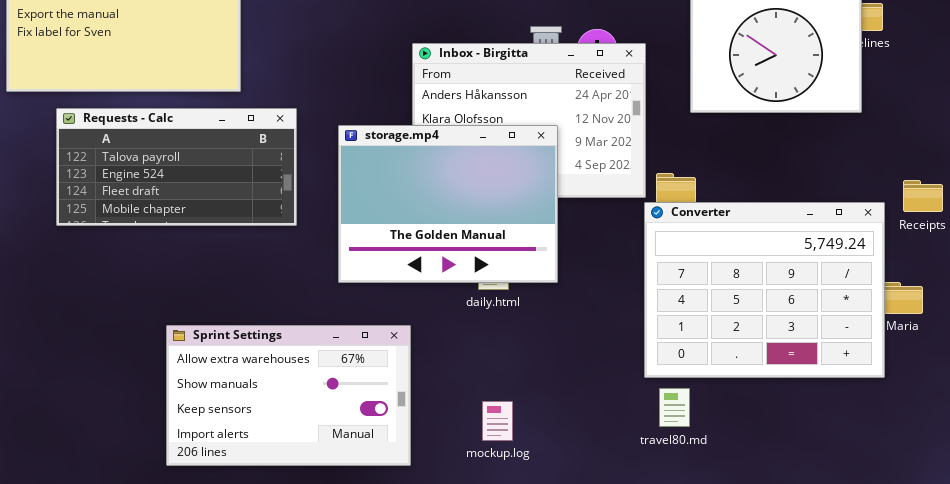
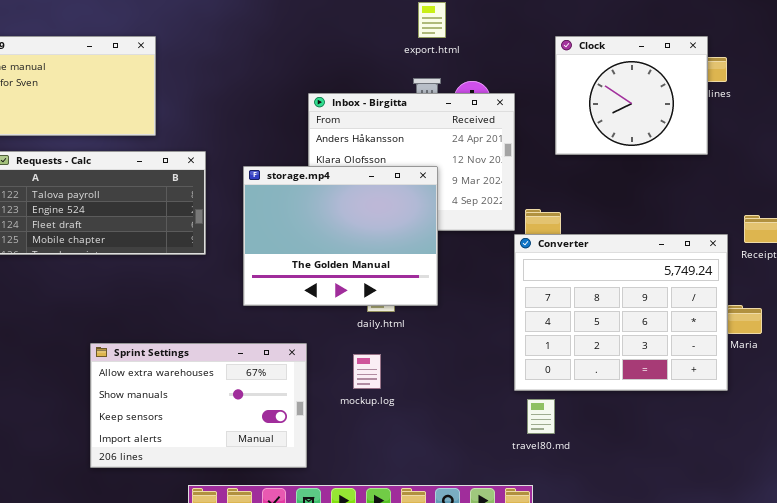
mockup.log: [482,401,513,441] -> [353,354,381,389], moved

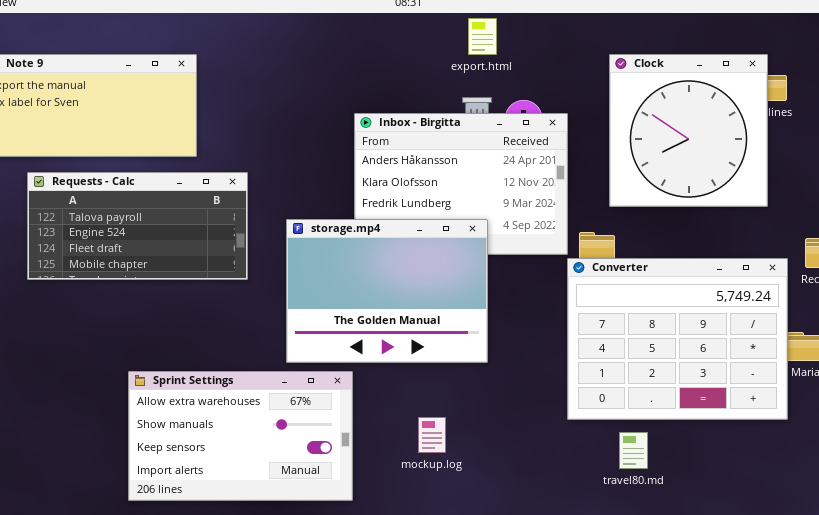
Clock: [555,36,708,155] -> [609,54,768,207], resized
storage.mp4: [243,166,438,306] -> [286,219,488,363], moved
mockup.log: [353,354,381,389] -> [418,417,446,453], moved
travel80.md: [527,399,555,434] -> [619,432,648,469], moved

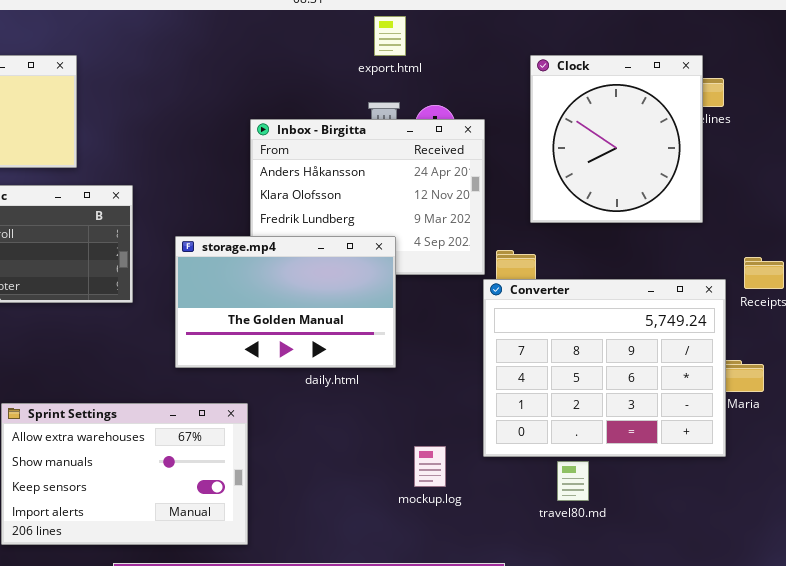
storage.mp4: [286,219,488,363] -> [175,236,396,368], resized
mockup.log: [418,417,446,453] -> [414,446,446,487], moved
travel80.md: [619,432,648,469] -> [557,461,589,501], moved

